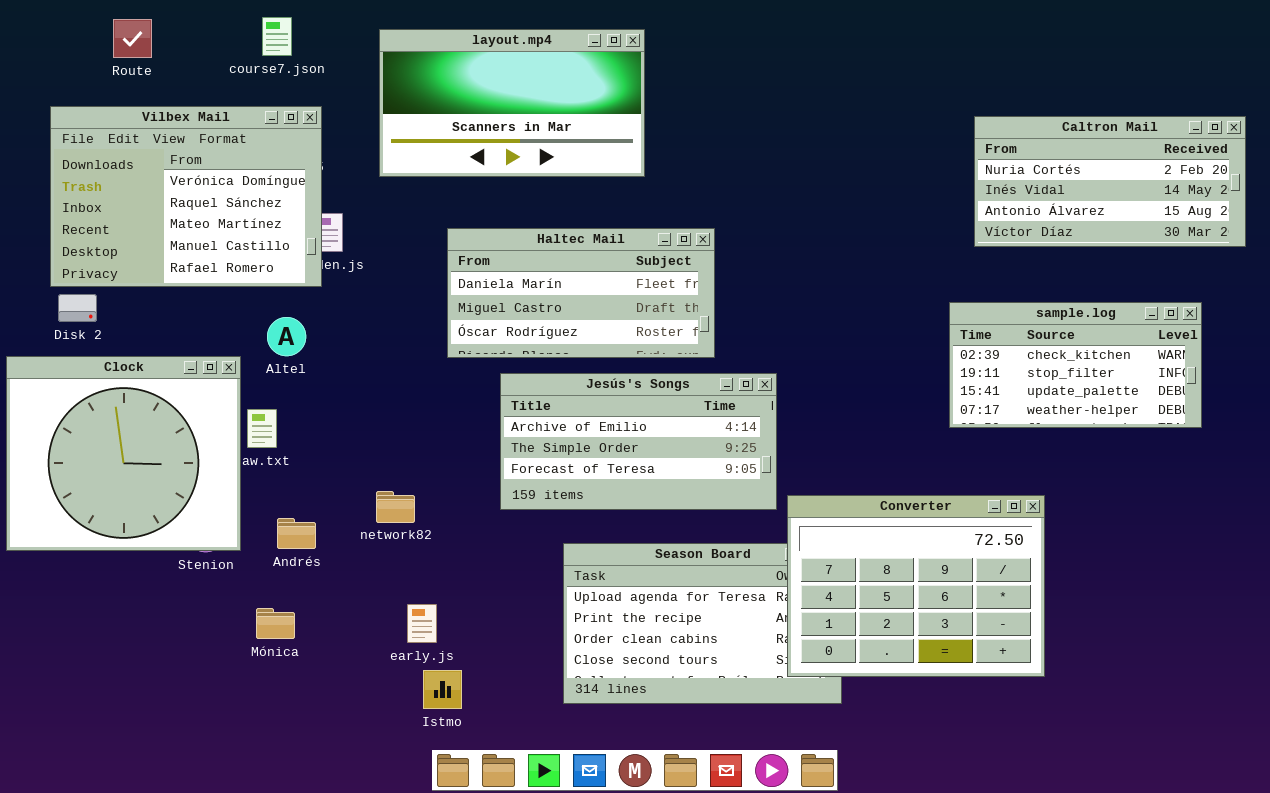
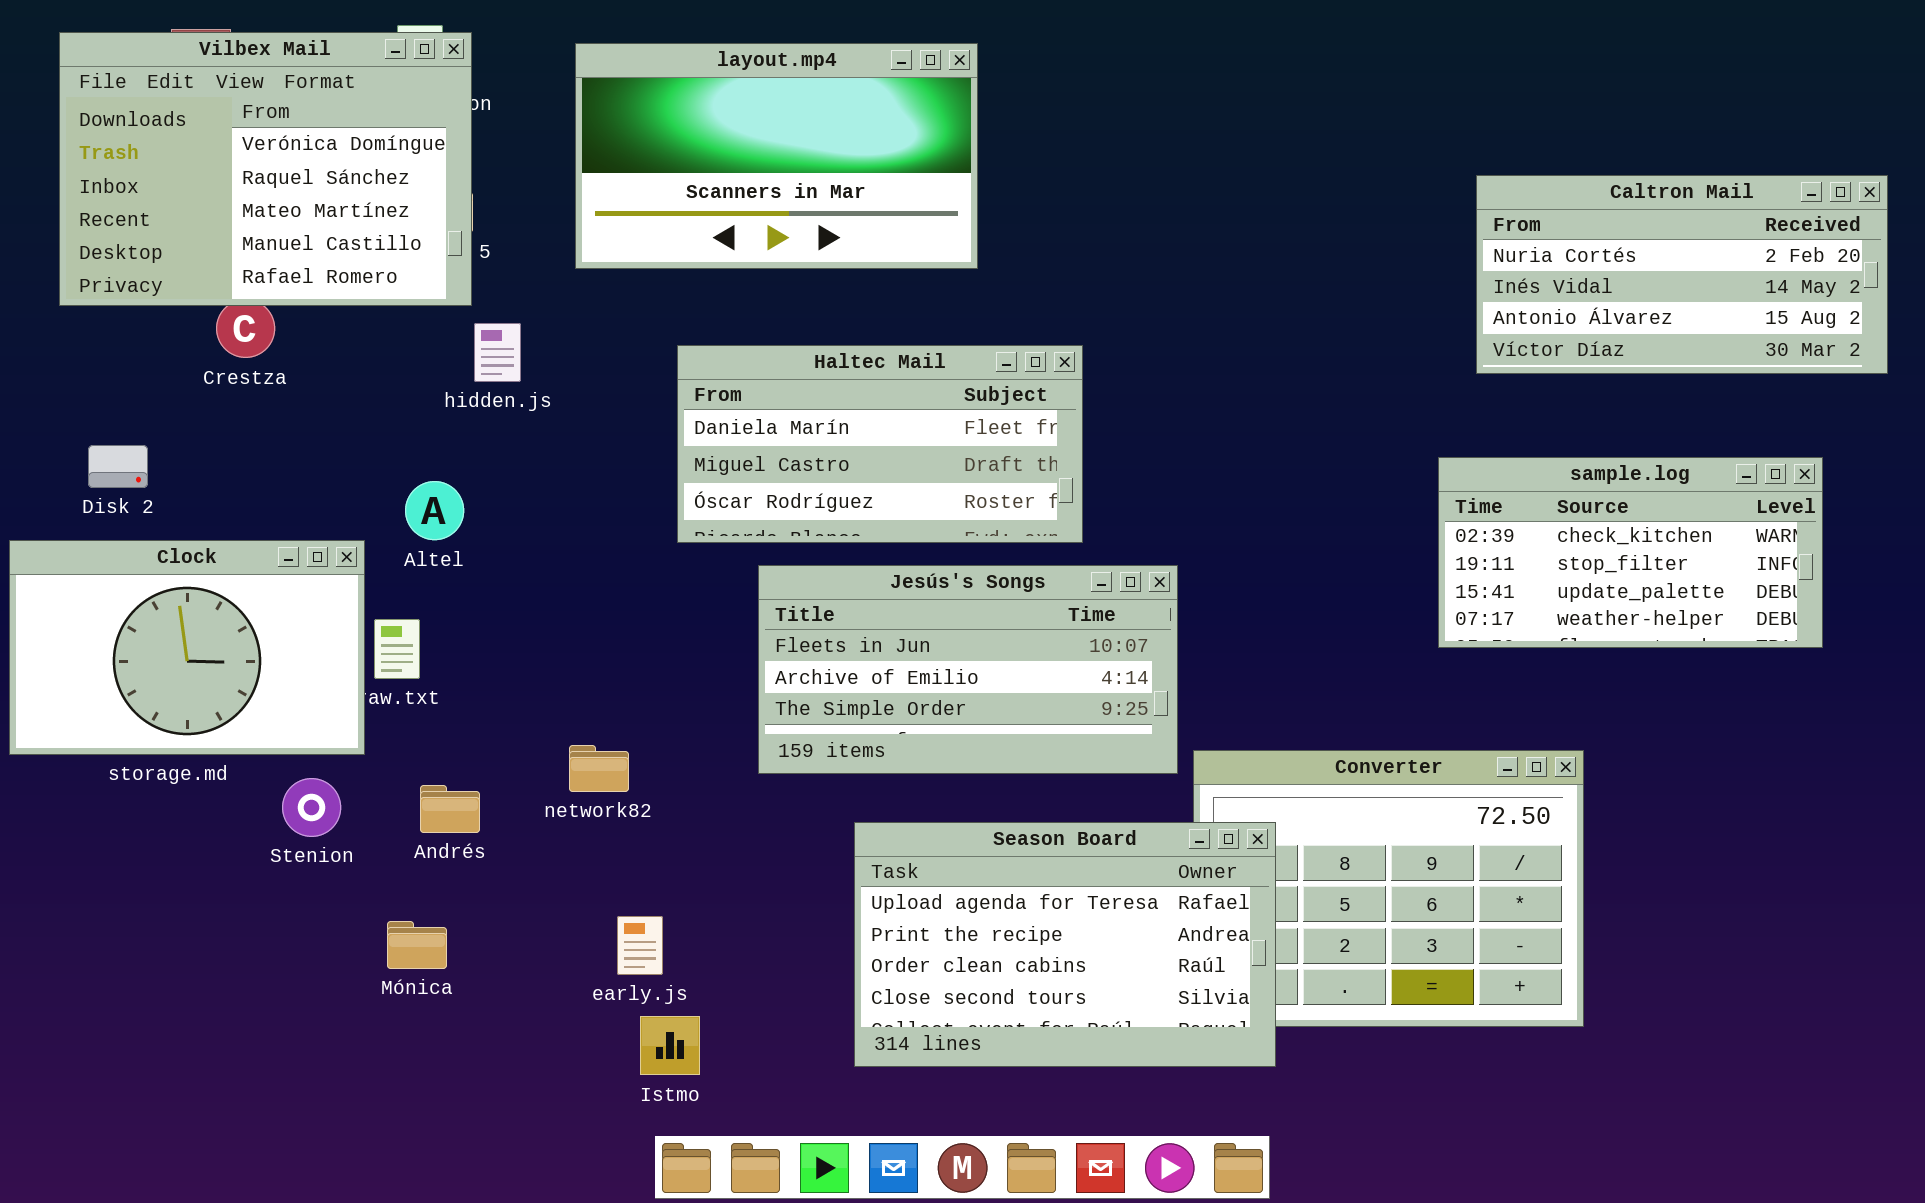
Vilbex Mail: [50,106,322,287] -> [59,32,472,306], moved
Clock: [6,356,241,551] -> [9,540,365,755], resized
Jesús's Songs: [500,373,777,510] -> [758,565,1178,774], scrolled up 1 row
Season Board: [563,543,842,704] -> [854,822,1276,1067], raised

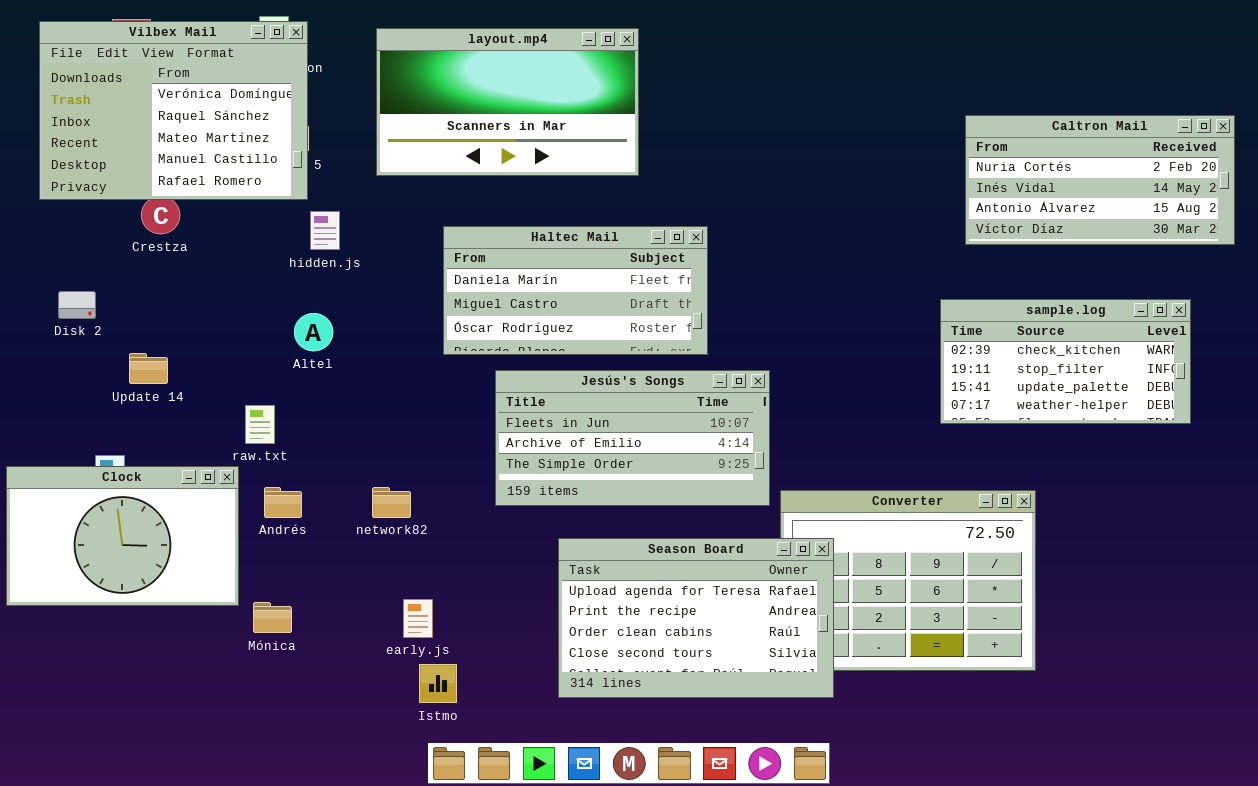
Altel: [405,481,464,540] -> [294,313,333,351], moved
Clock: [9,540,365,755] -> [6,466,239,606], moved
Andrés: [420,785,480,833] -> [264,487,302,518], moved

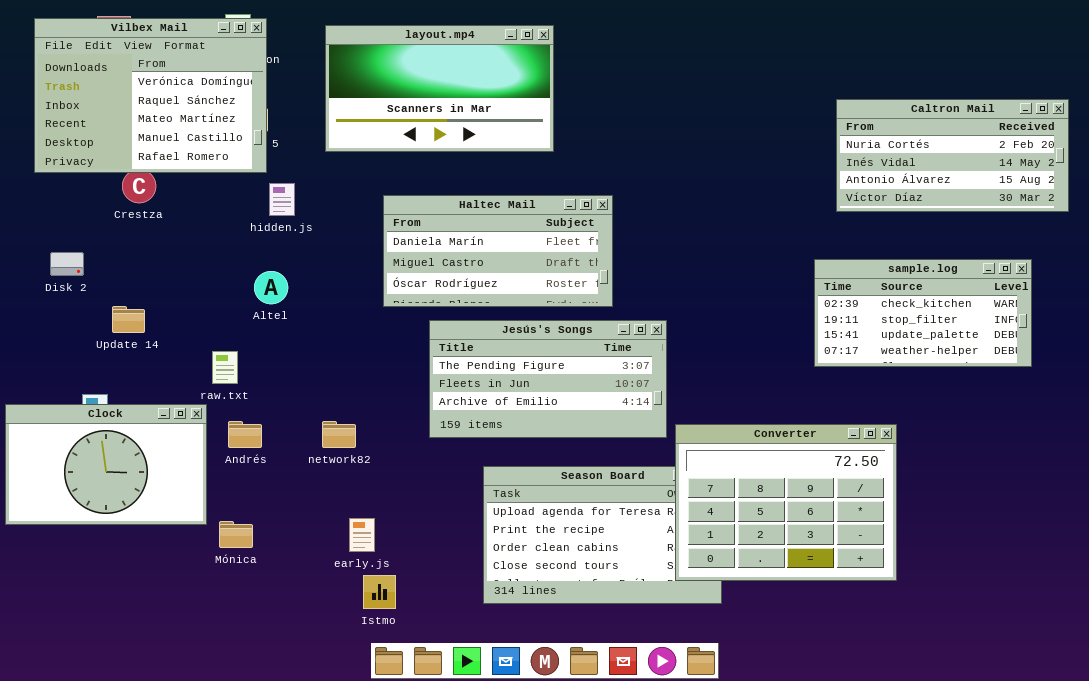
Jesús's Songs: [495,370,770,506] -> [429,320,667,438], scrolled up 1 row
Converter: [780,490,1036,671] -> [675,424,897,581], raised

